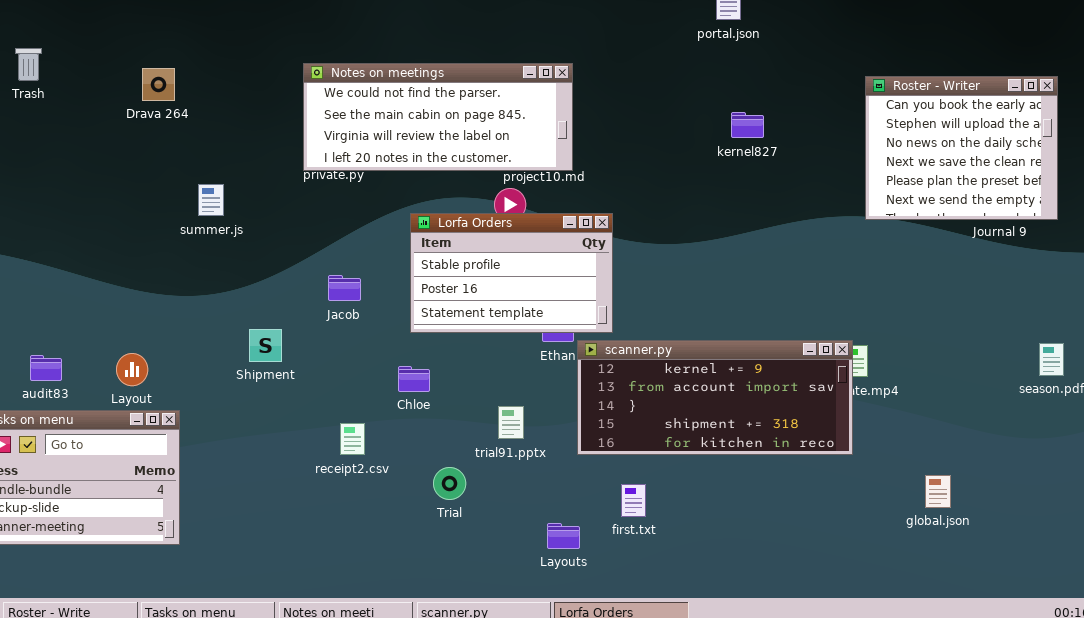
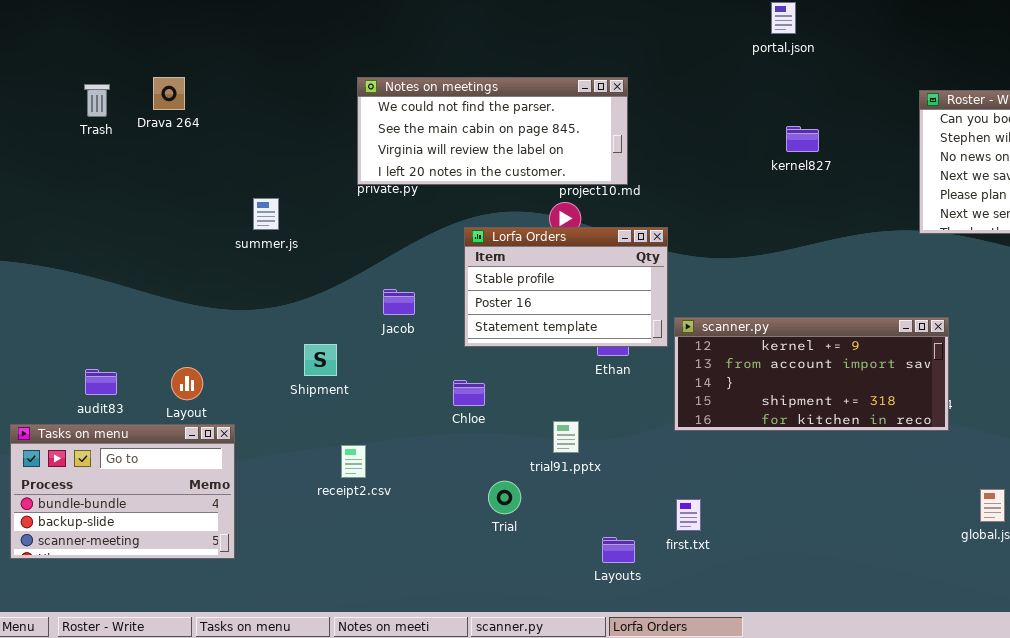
Trash: [15,48,42,81] -> [84,84,110,117], moved
Drava 264: [142,68,175,101] -> [153,77,185,110], moved
scanner.py: [577,340,853,455] -> [674,317,949,431], moved
receipt2.csv: [340,423,365,455] -> [341,445,366,478], moved

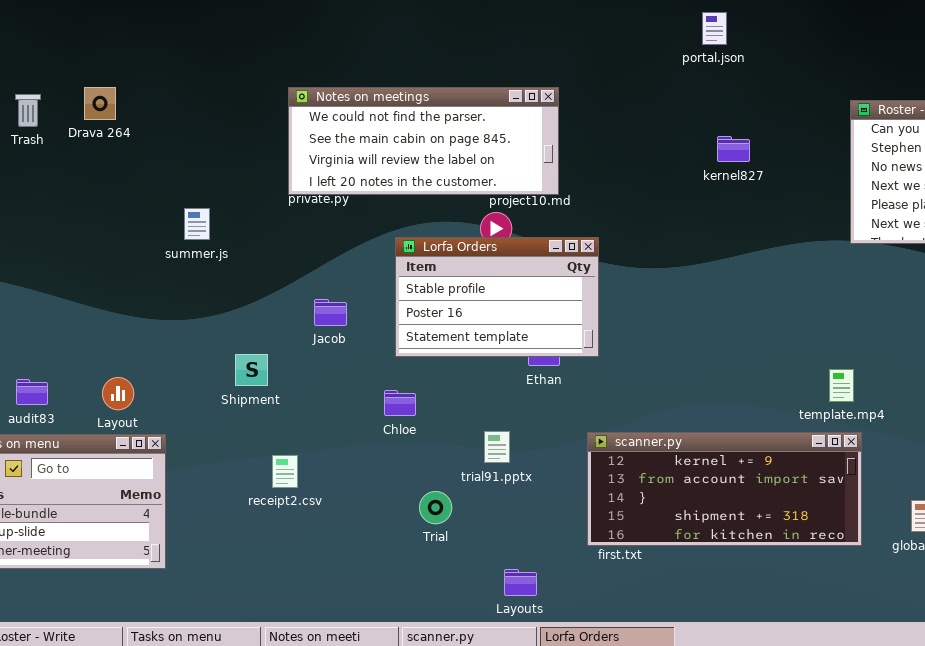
scanner.py: [674,317,949,431] -> [587,432,862,546], moved
Layouts: [602,537,635,563] -> [504,569,537,596], moved

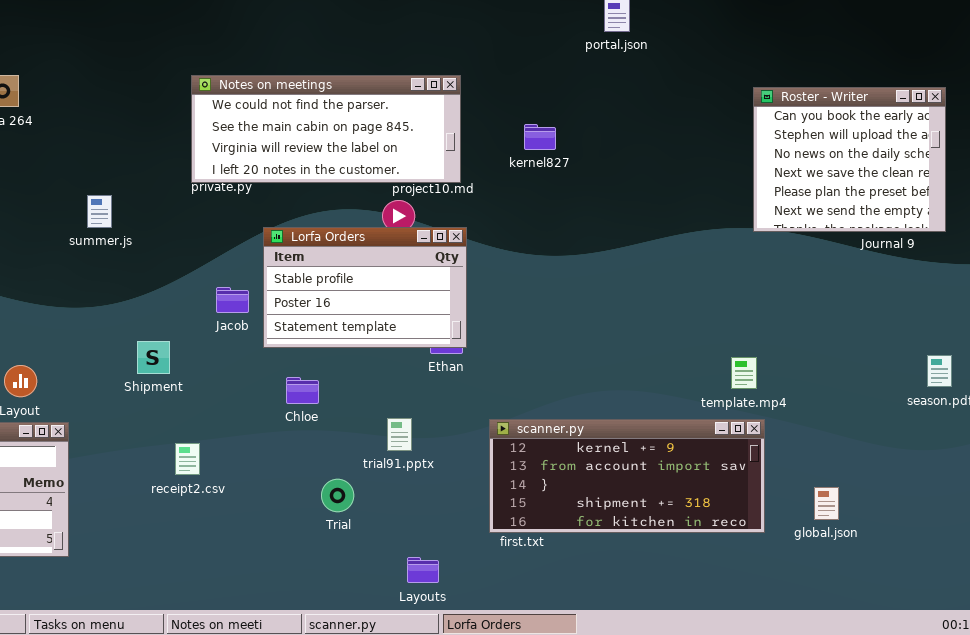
kernel827: [717,136,750,162] -> [524,124,556,150], moved
Lorfa Orders: [395,237,599,357] -> [263,227,467,348], moved

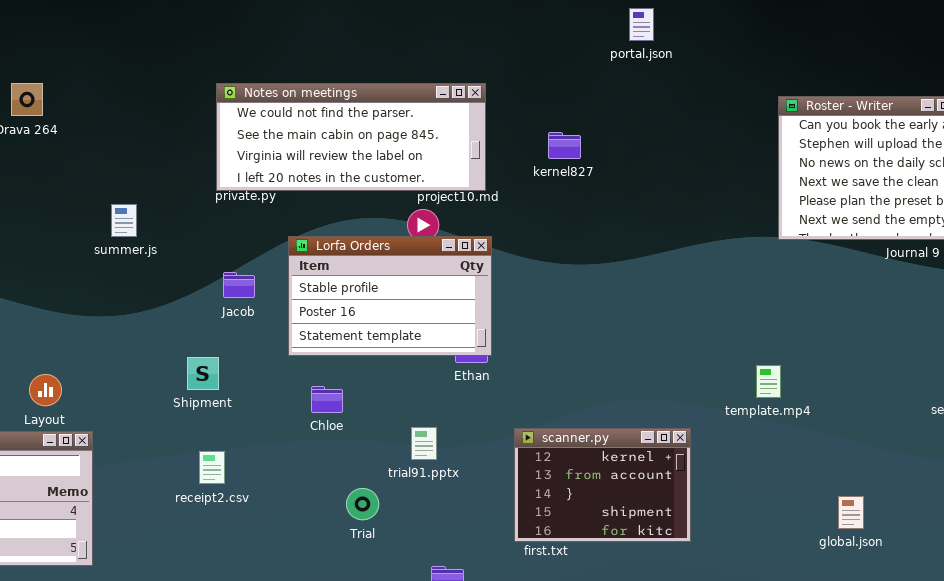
Jacob: [216,287,249,313] -> [223,272,255,298], moved
Shipment: [137,341,170,374] -> [187,357,219,390], moved
scanner.py: [489,419,765,533] -> [514,428,691,542], resized

